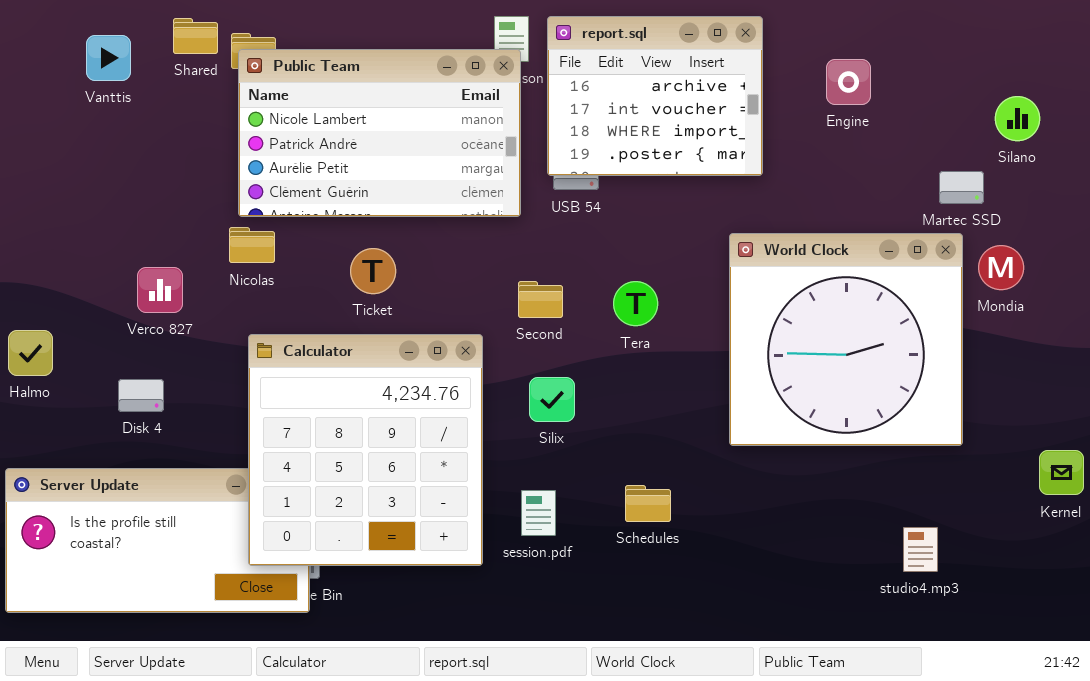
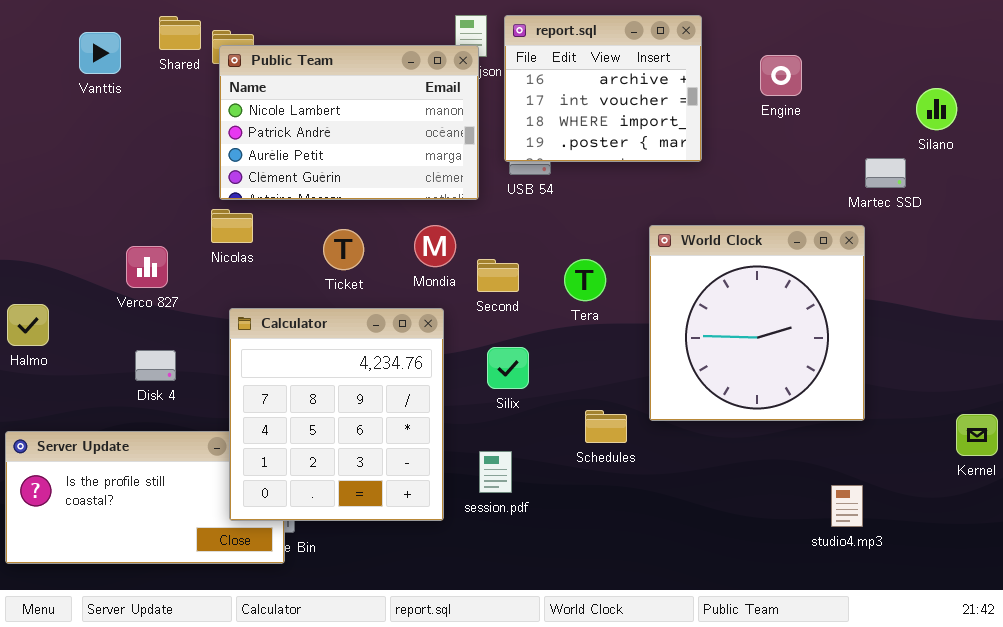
World Clock: [729,233,963,446] -> [649,225,865,421], moved
Mondia: [978,245,1024,290] -> [414,225,456,267], moved
Disk 4: [118,379,164,412] -> [135,350,176,381], moved
Schedules: [625,485,671,522] -> [585,410,627,443], moved

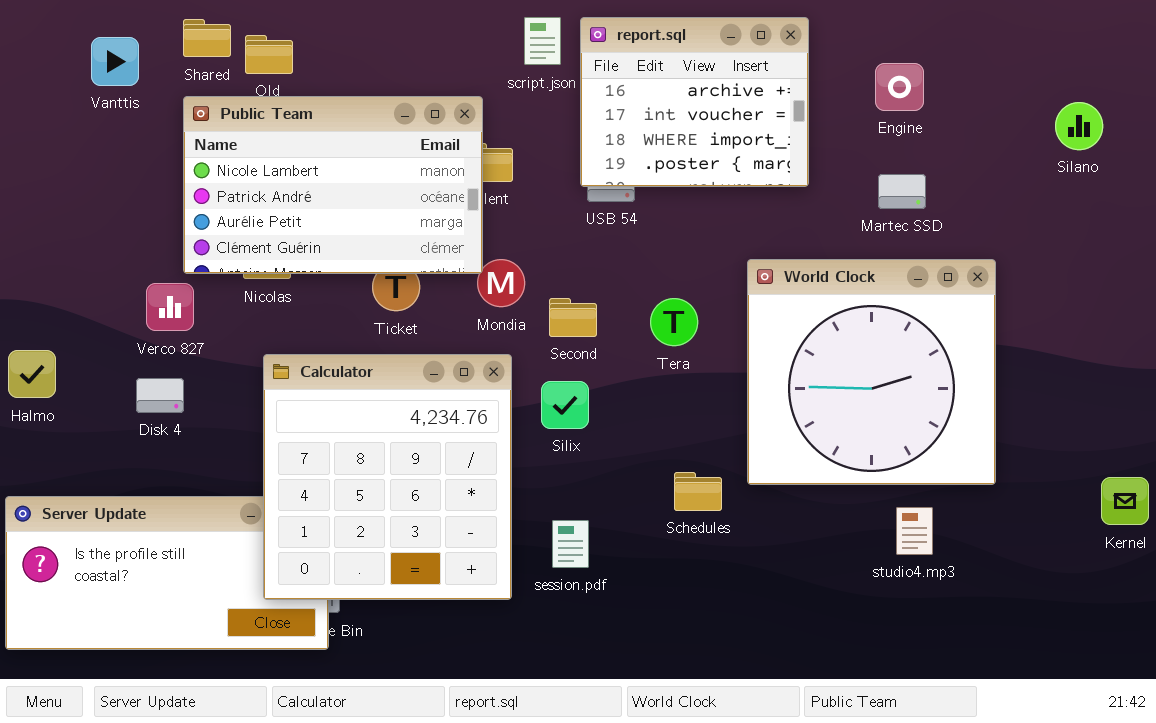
Public Team: [219,45,479,200] -> [183,96,483,274], moved
Martec SSD: [865,158,906,188] -> [878,174,926,209], moved
Silix: [487,347,529,389] -> [541,381,589,429], moved
Disk 4: [135,350,176,381] -> [136,378,184,413], moved
studio4.mp3: [831,485,863,527] -> [896,507,933,555], moved

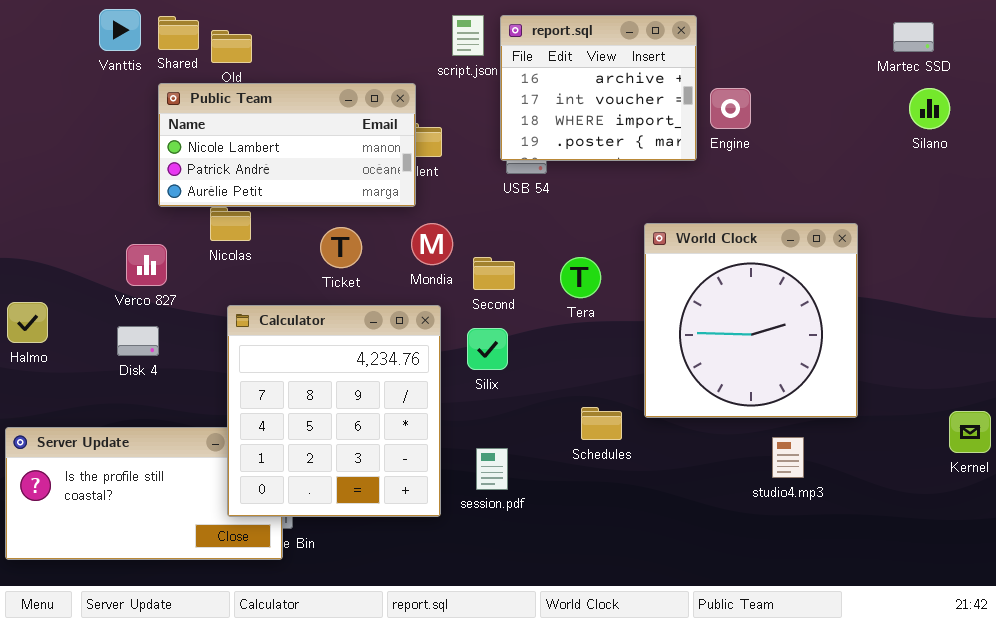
Vanttis: [91,37,139,86] -> [99,9,141,51], moved
Engine: [875,63,924,111] -> [710,88,751,129], moved
Public Team: [183,96,483,274] -> [158,83,416,207], resized
Martec SSD: [878,174,926,209] -> [893,22,934,52], moved

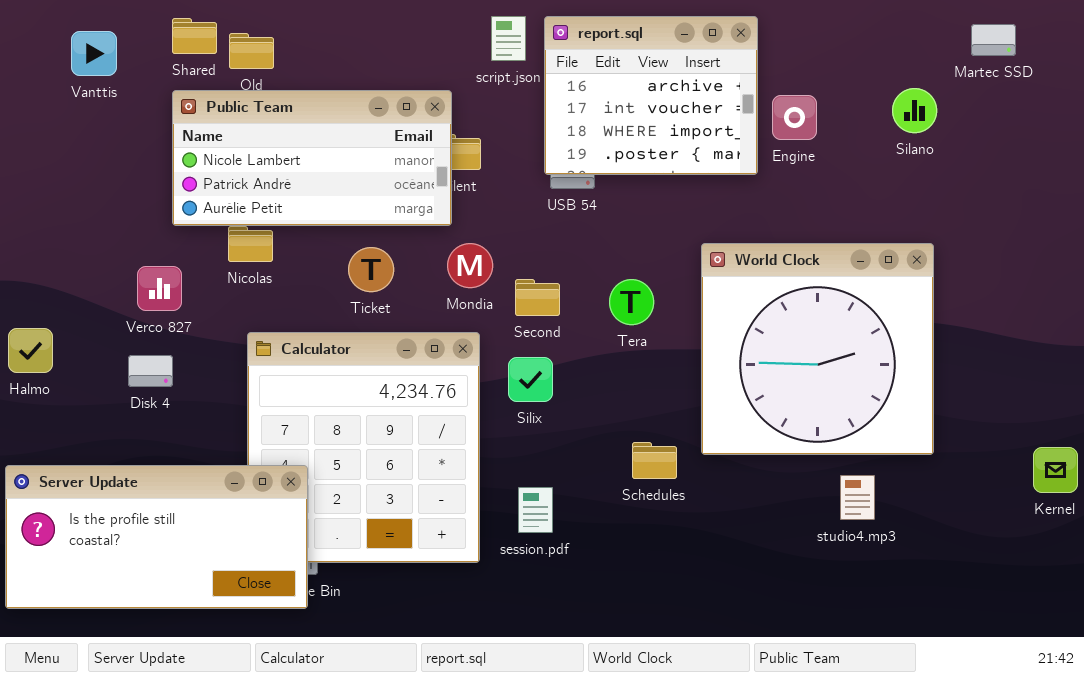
Vanttis: [99,9,141,51] -> [71,31,117,76], moved
Silano: [909,88,950,129] -> [892,88,937,133], moved
Server Update: [5,427,283,560] -> [5,465,308,609], raised

